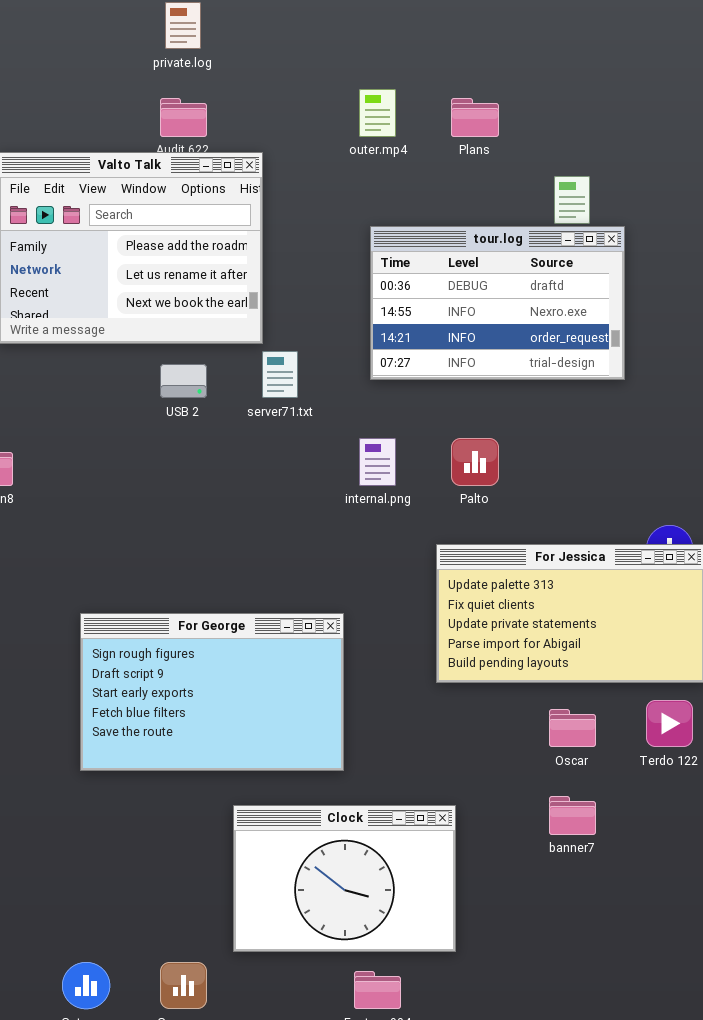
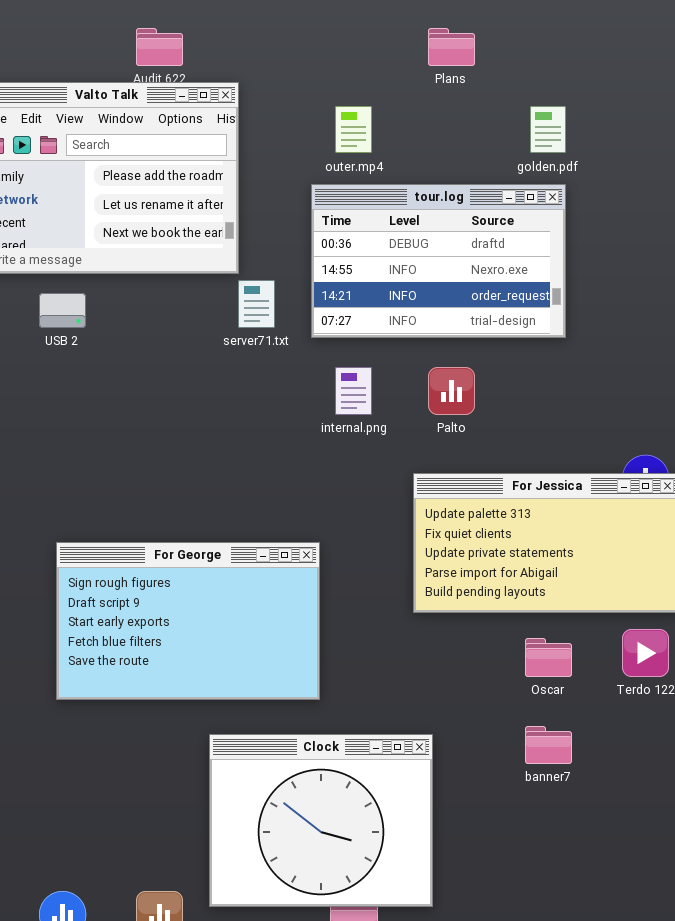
outer.mp4: [359,89,396,137] -> [335,106,372,153], moved
tour.log: [370,226,625,380] -> [311,184,566,338], moved
USB 2: [160,364,207,398] -> [39,293,86,328], moved
Clock: [233,805,456,952] -> [209,734,433,907], resized

